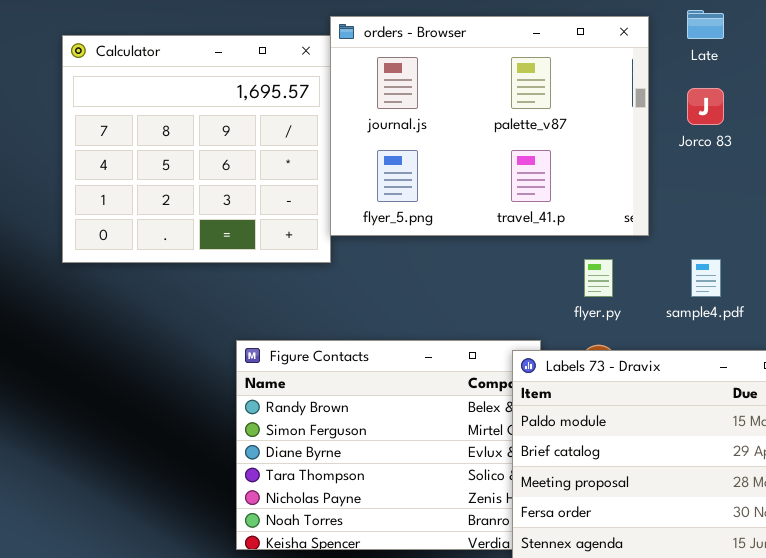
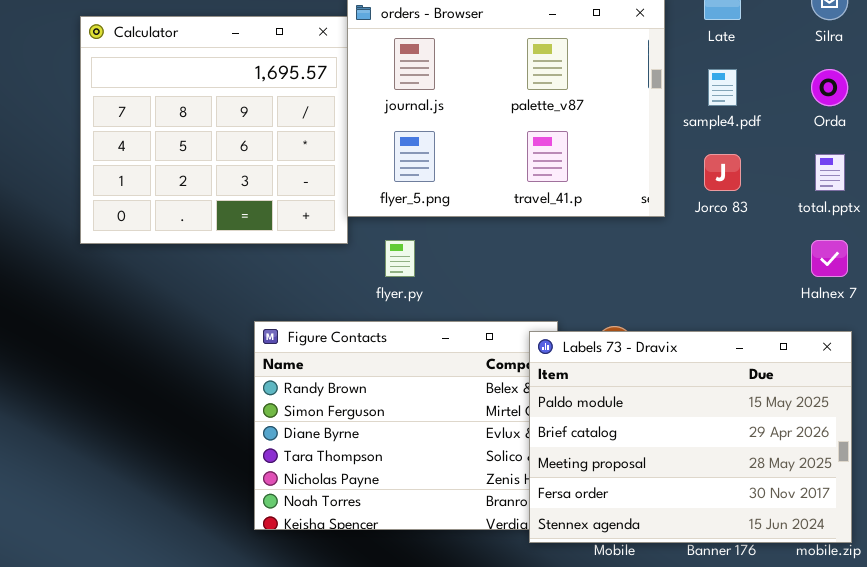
Jorco 83: [687,88,724,125] -> [704,154,741,191], moved
flyer.py: [584,259,613,297] -> [385,240,415,277], moved
sample4.pdf: [691,259,721,297] -> [708,69,737,106], moved

